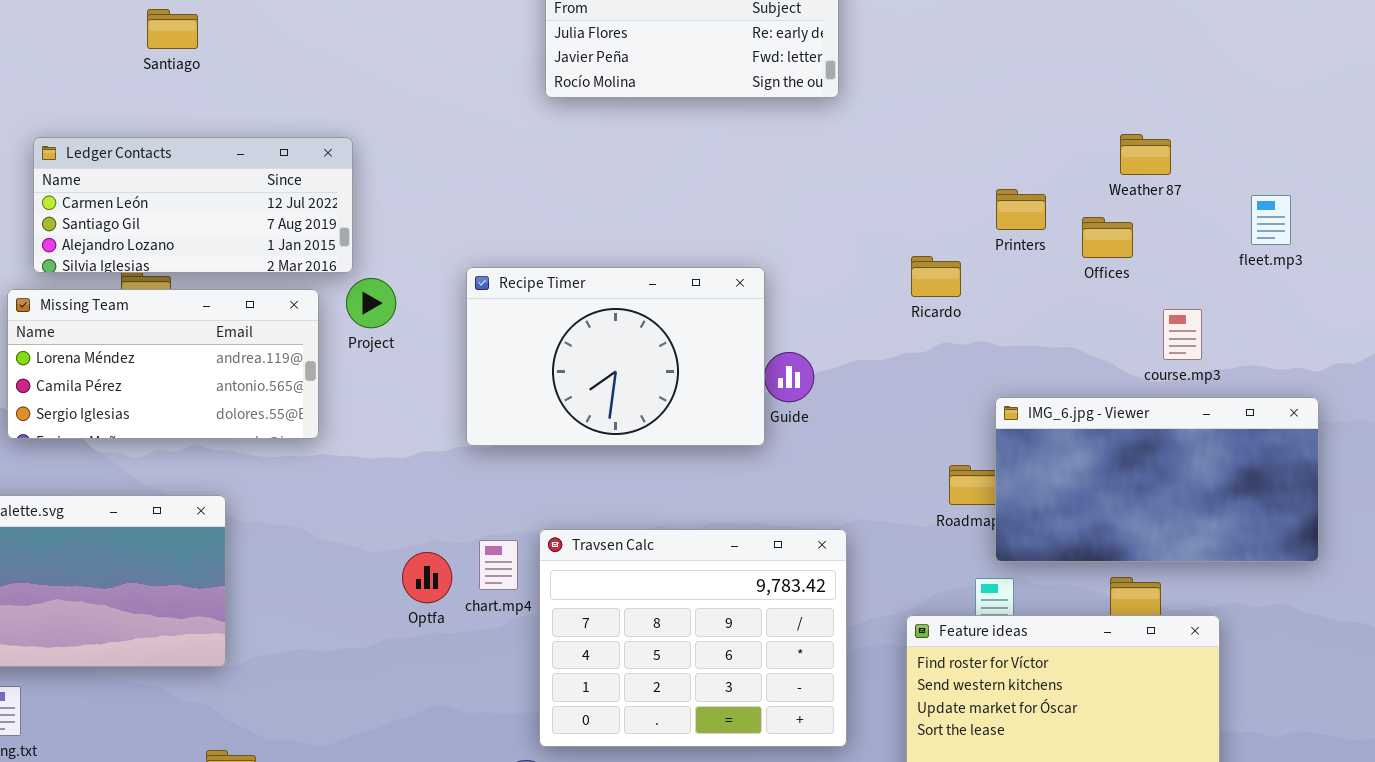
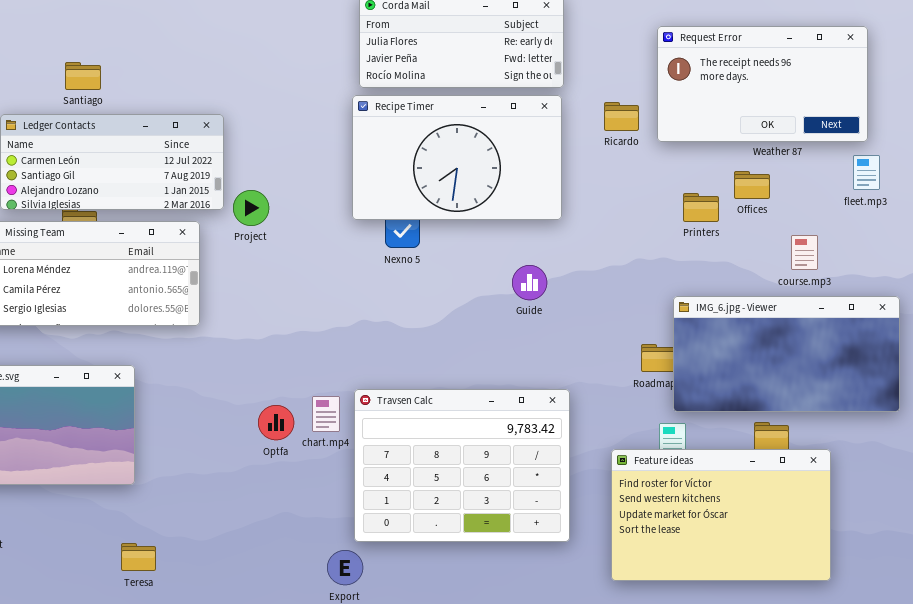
Santiago: [147,9,198,49] -> [65,62,101,90], moved
Request Error: none -> [657,26,868,142], opened
Printers: [996,189,1046,230] -> [683,193,719,222], moved
Ricardo: [911,256,961,297] -> [604,102,639,131], moved
Recipe Timer: [466,267,765,446] -> [352,95,562,220], moved
Project: [346,278,396,328] -> [233,190,269,226], moved

